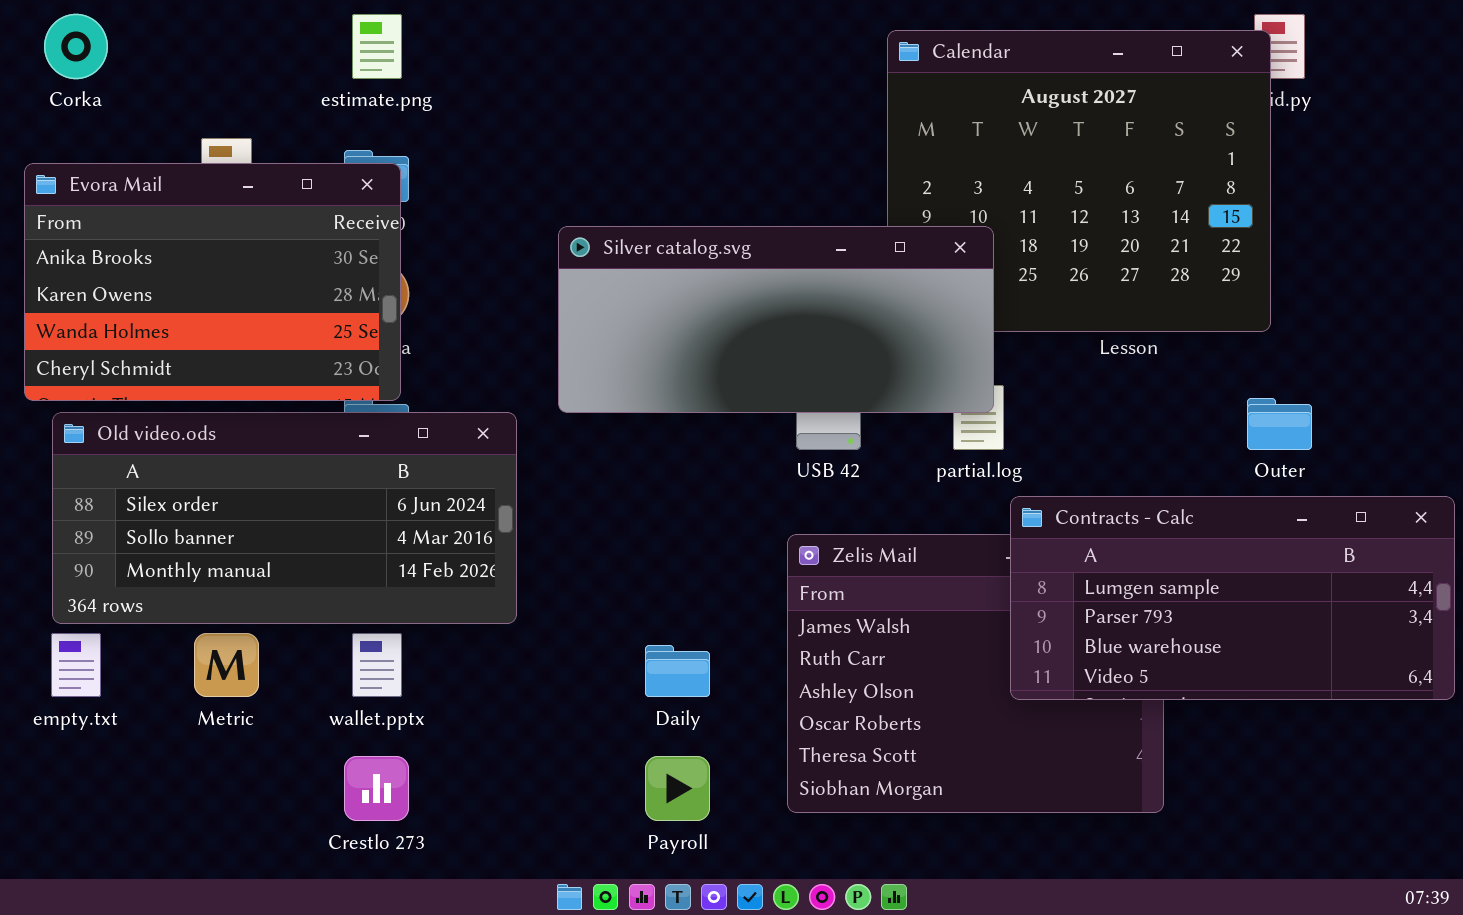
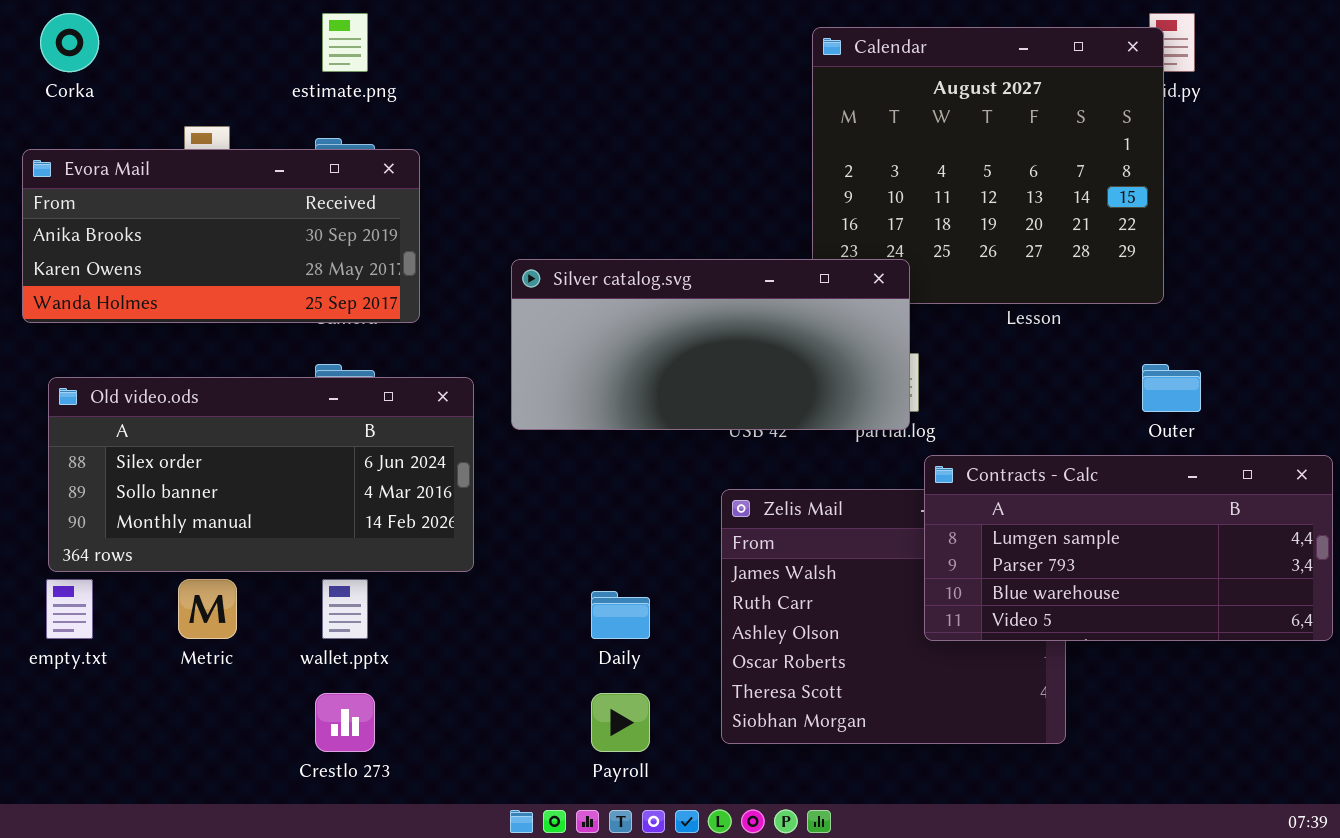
Evora Mail: [24,163,401,401] -> [22,149,420,323], resized
Silver catalog.svg: [558,226,994,413] -> [511,259,910,430], moved

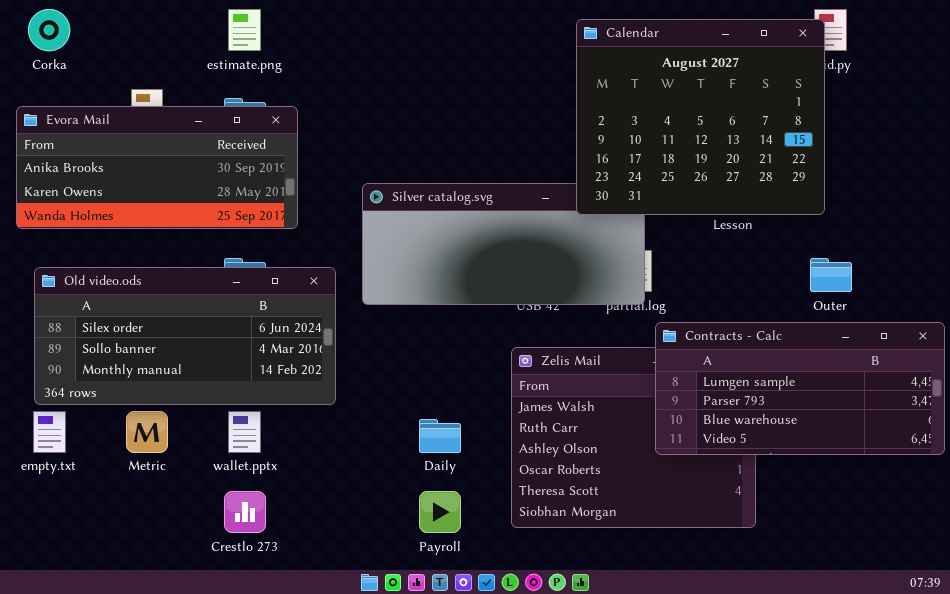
Calendar: [812,27,1164,304] -> [576,19,825,215], raised

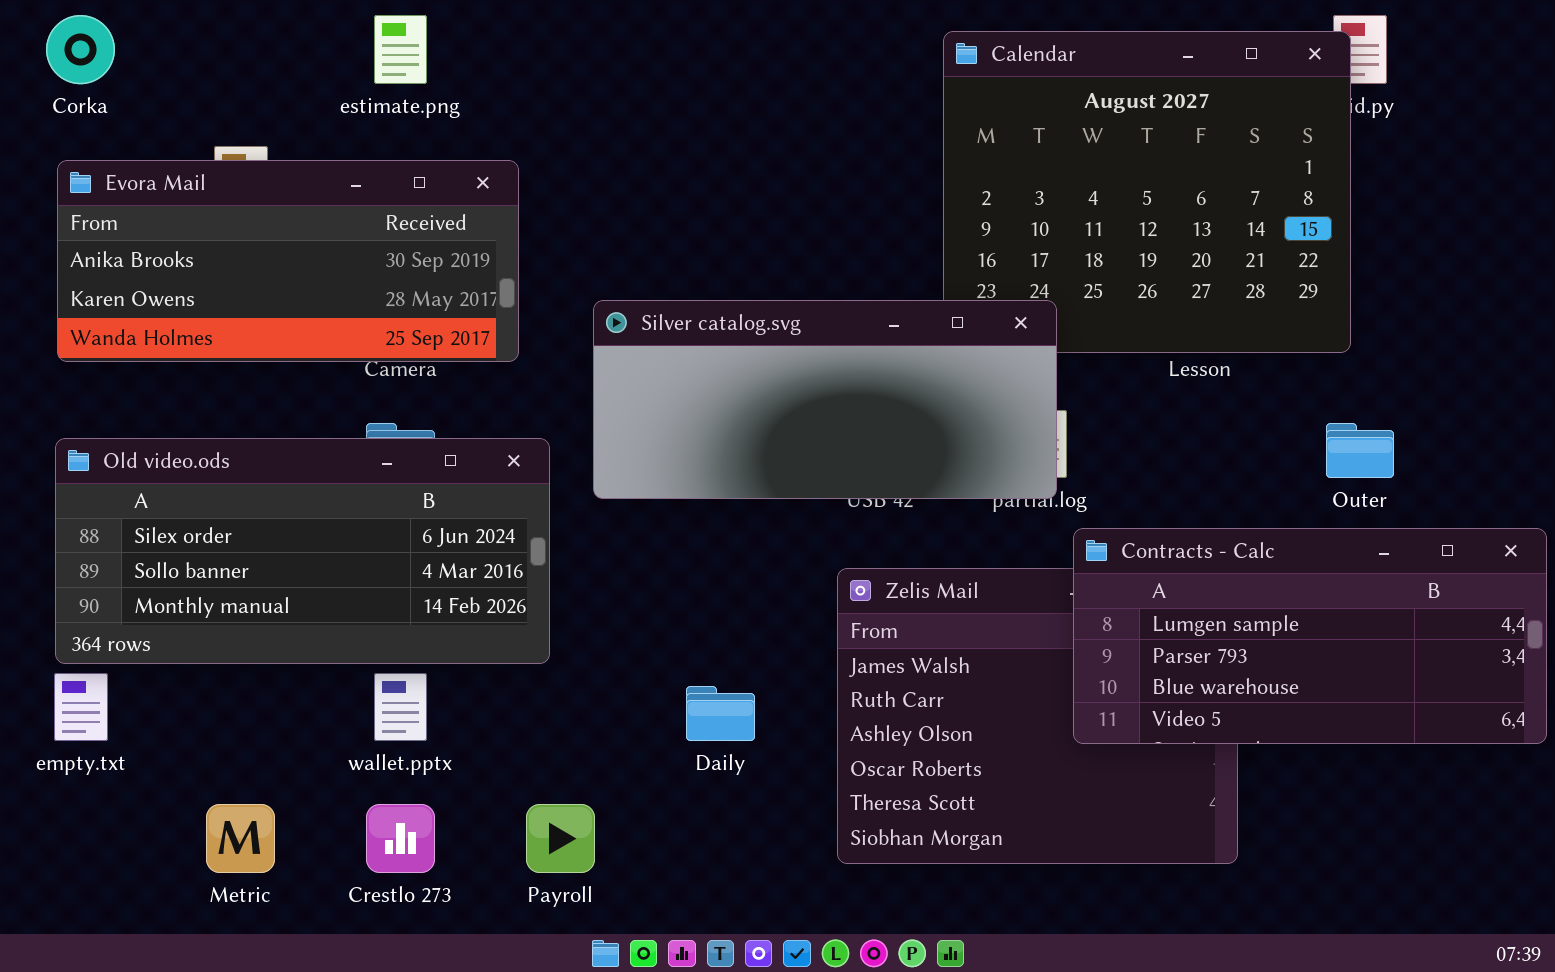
Evora Mail: [16,106,298,229] -> [57,160,519,362], moved
Silver catalog.svg: [362,183,645,305] -> [593,300,1057,499], raised
Metric: [126,411,168,453] -> [206,804,275,873], moved
Payroll: [419,491,461,533] -> [526,804,595,873], moved

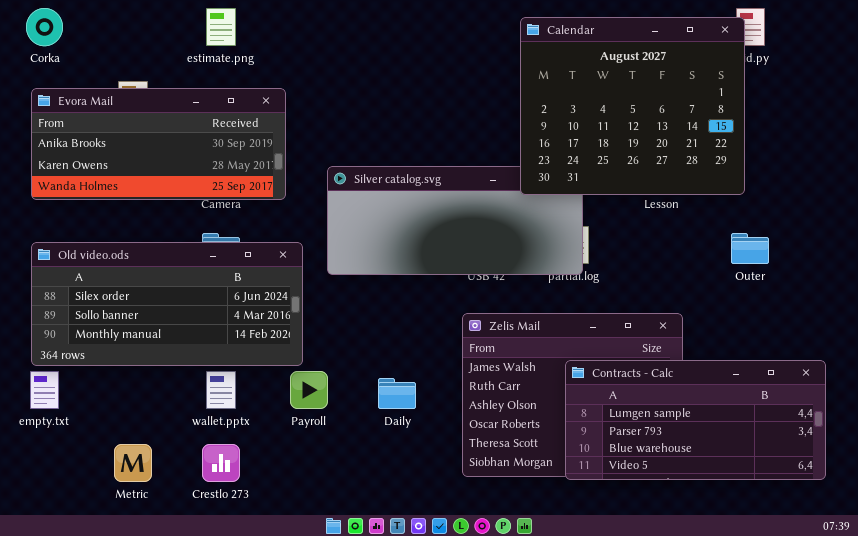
Calendar: [943,31,1351,353] -> [520,17,745,195], raised
Contracts - Calc: [1073,528,1547,744] -> [565,360,826,480], moved
Payroll: [526,804,595,873] -> [290,371,328,409], moved

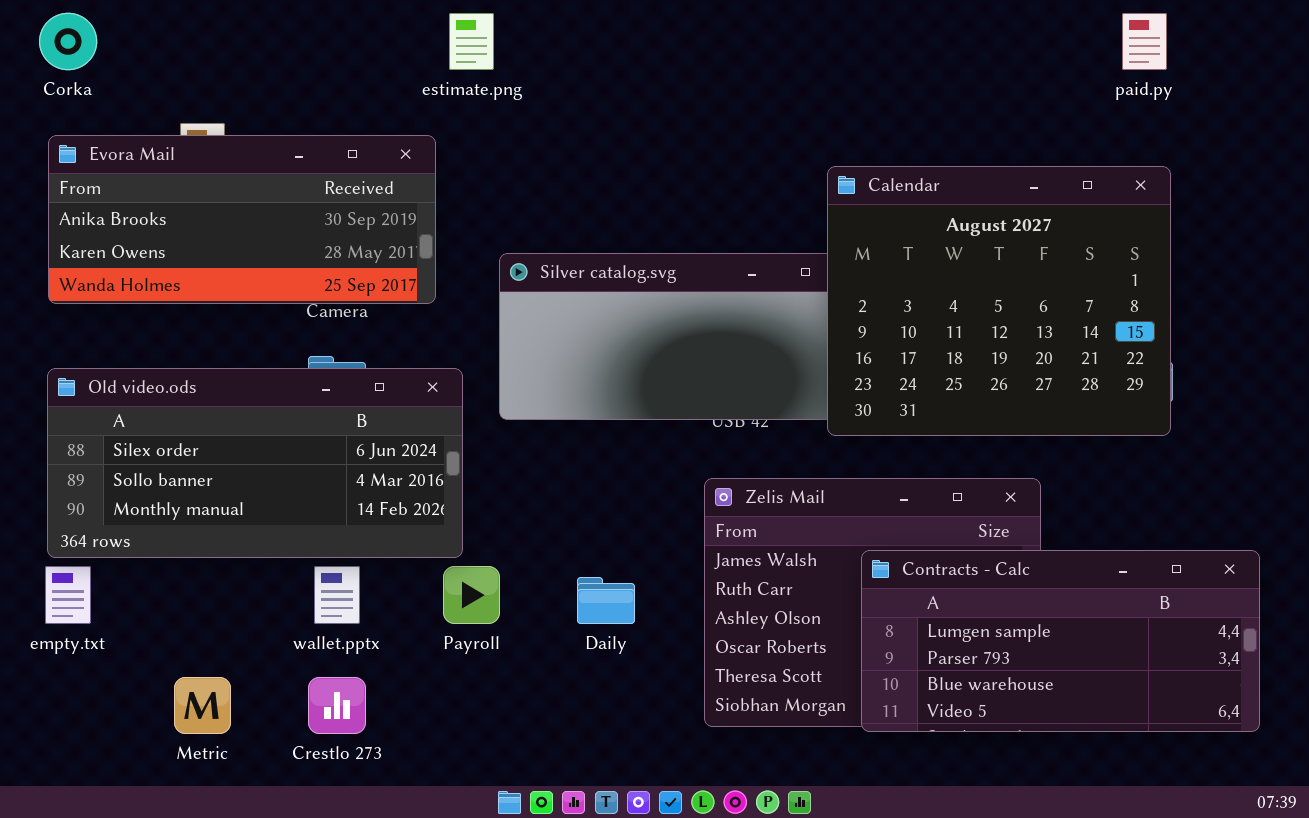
estimate.png: [206,8,236,46] -> [449,13,494,70], moved
Calendar: [520,17,745,195] -> [827,166,1171,436], moved

